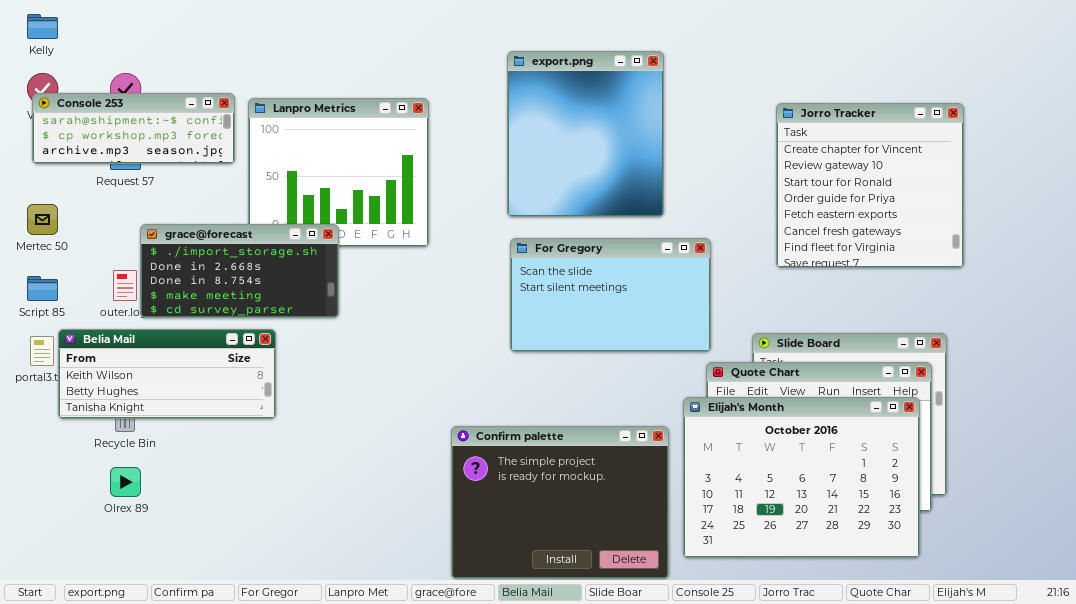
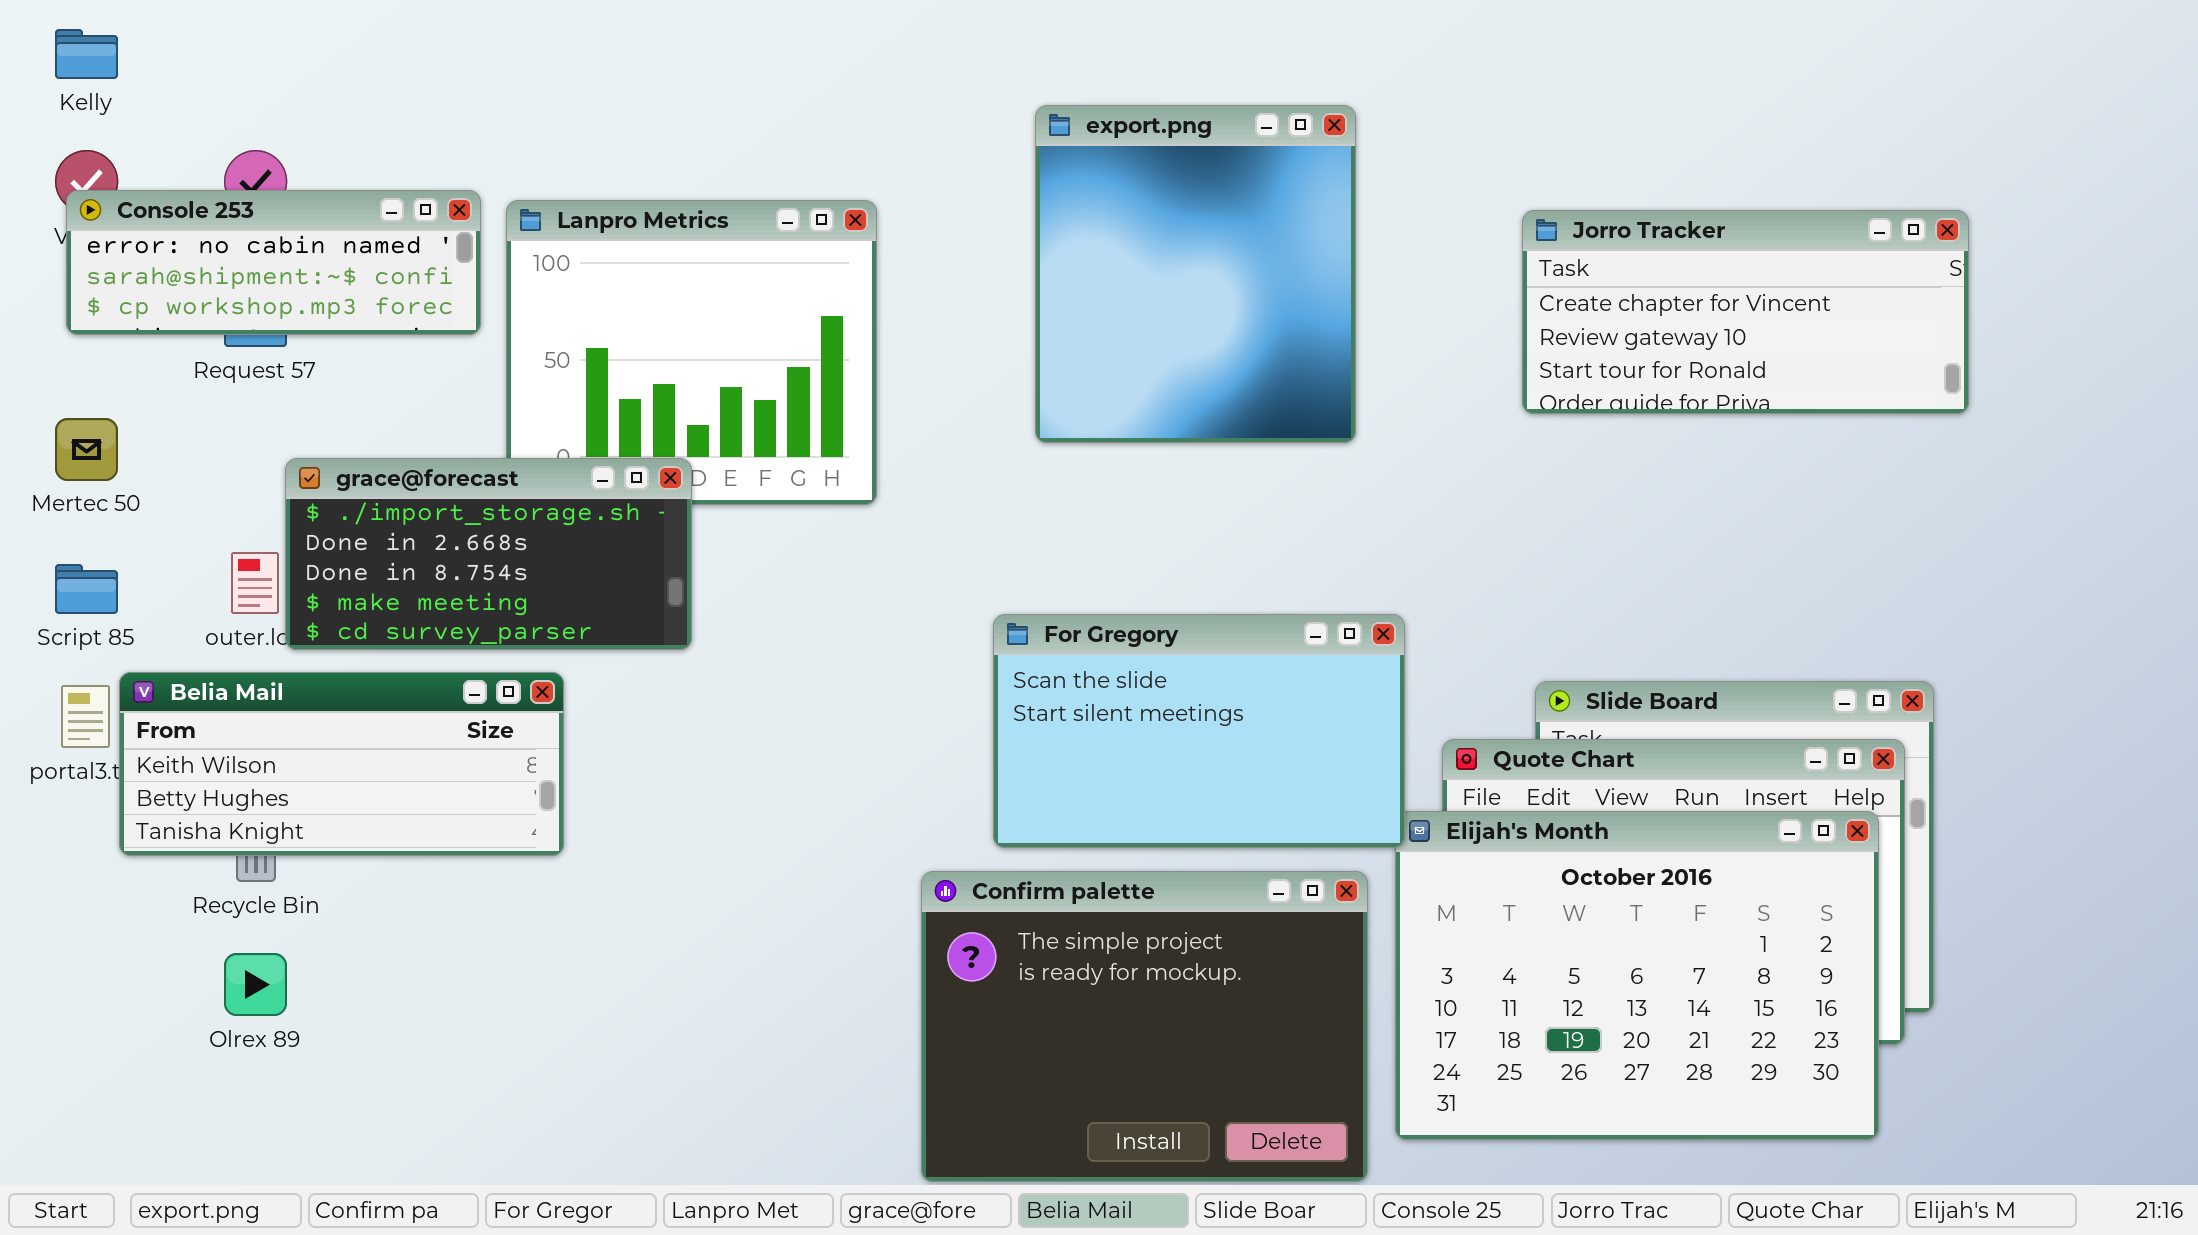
Console 253: [32,93,235,164] -> [66,190,481,335], scrolled up 1 row
Jorro Tracker: [776,103,964,268] -> [1522,210,1969,414], resized
For Gregory: [510,238,711,352] -> [993,614,1405,848], moved

